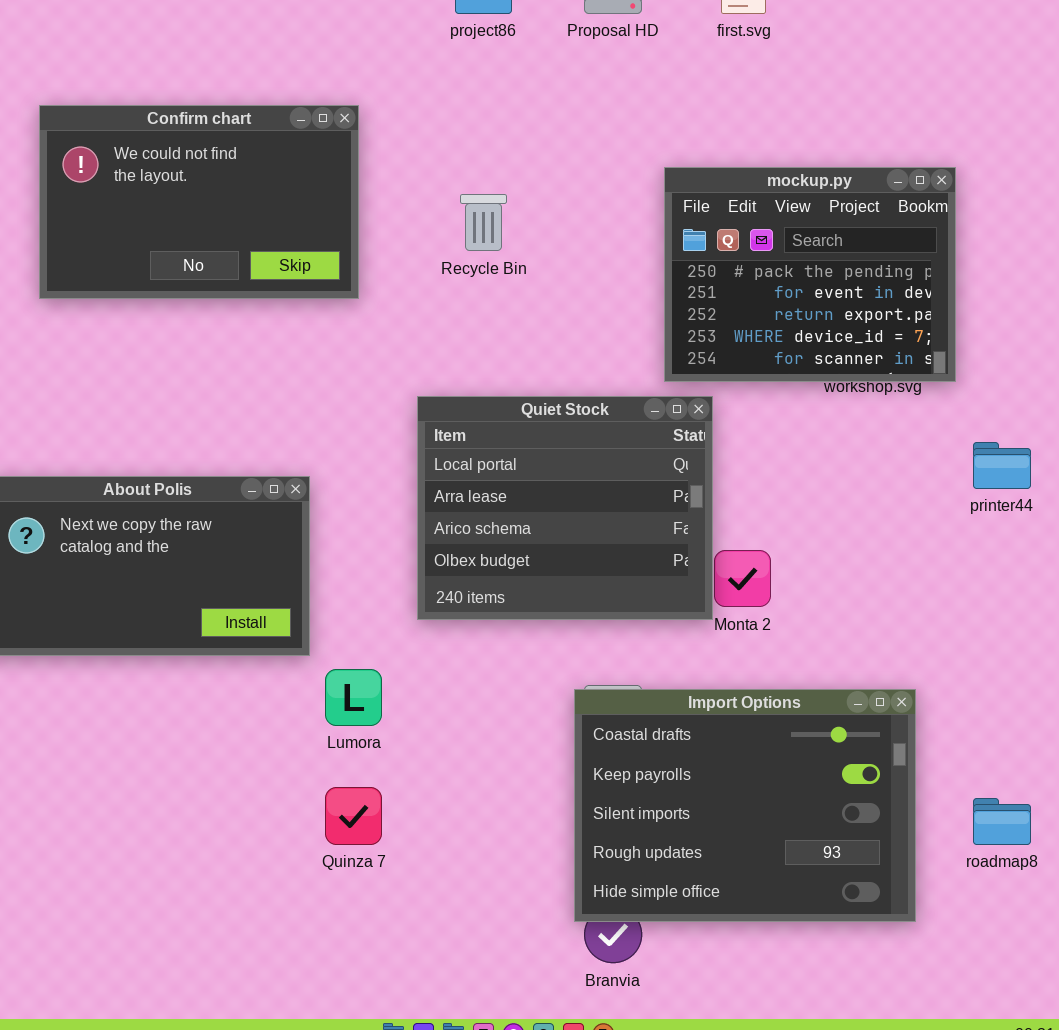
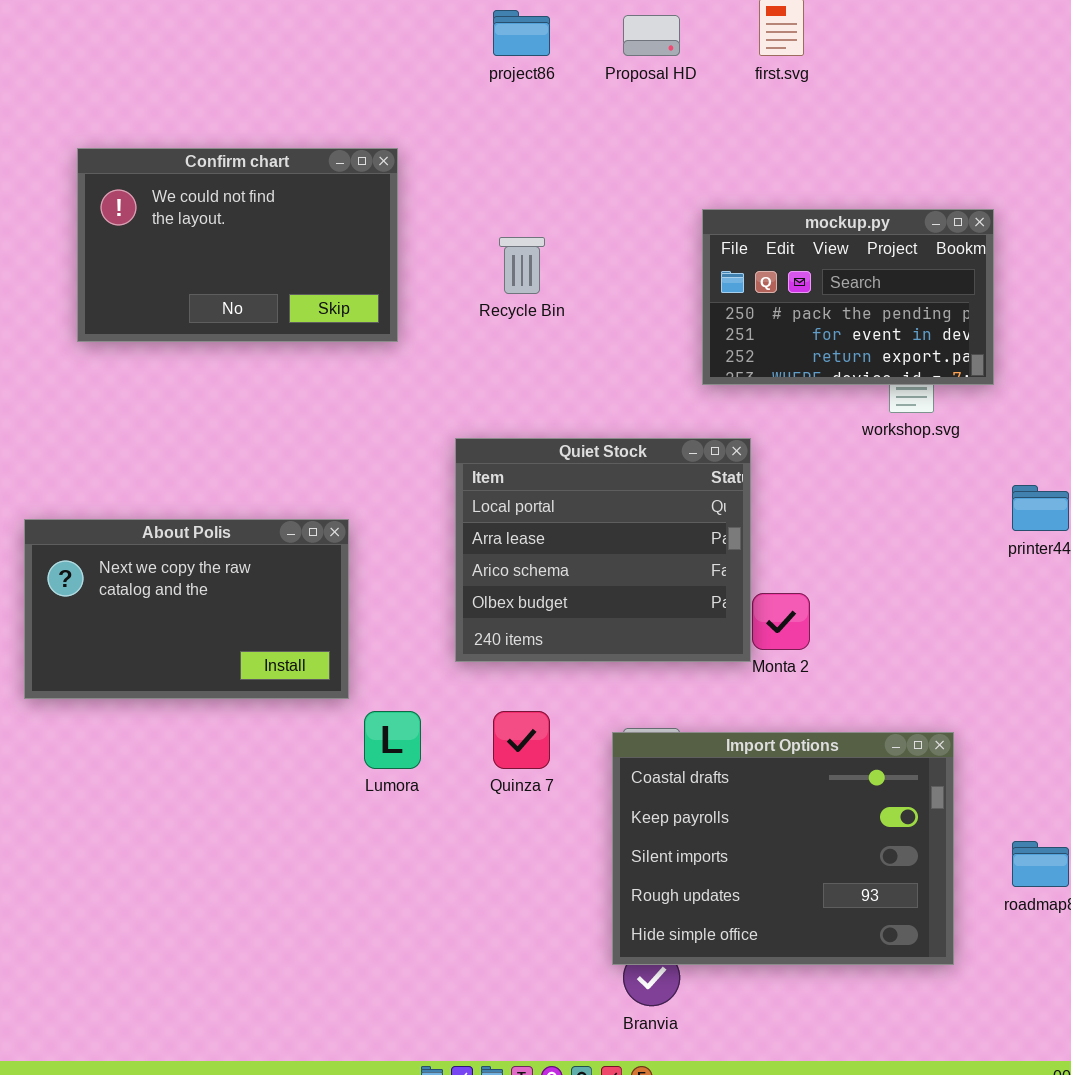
mockup.py: [664,167,956,382] -> [702,209,994,385], resized
Quinza 7: [325,787,382,845] -> [493,711,550,769], moved

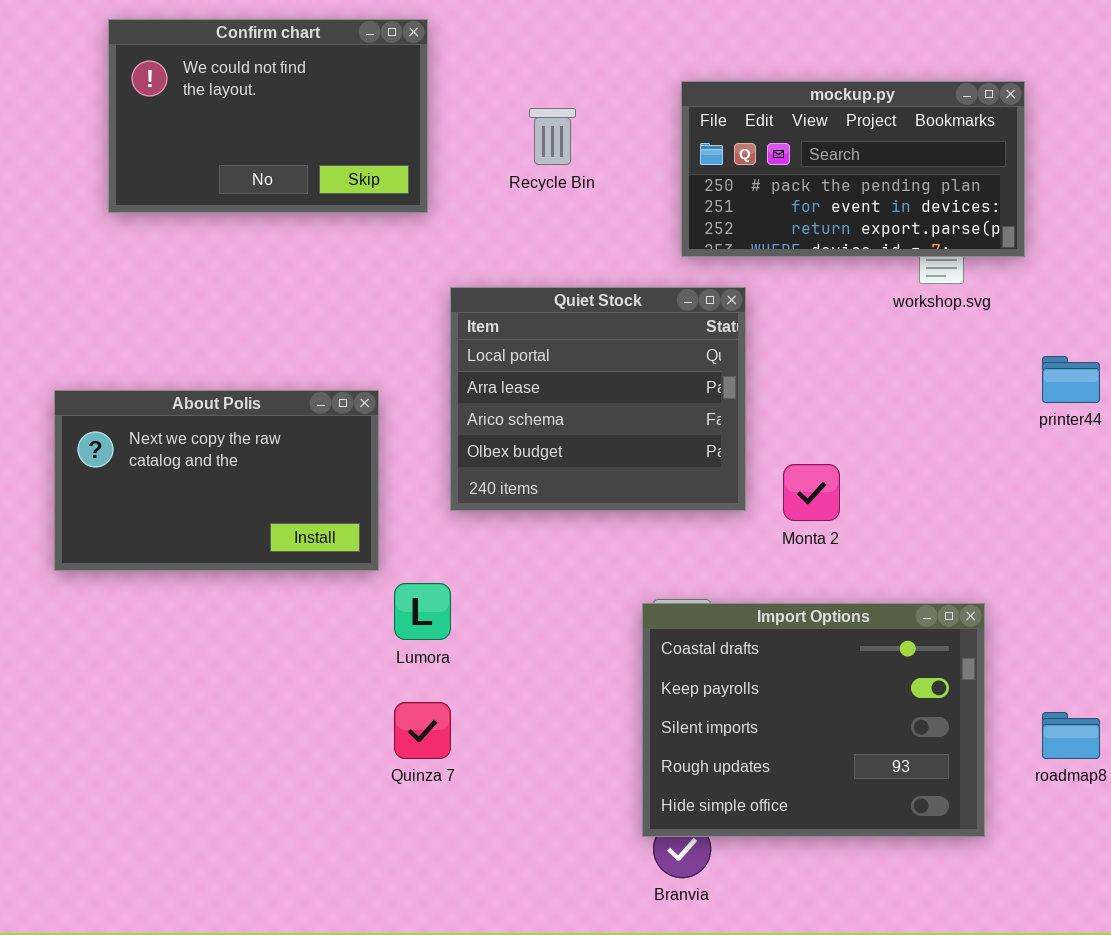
mockup.py: [702,209,994,385] -> [681,81,1025,257], resized
Quiet Stock: [455,438,751,662] -> [450,287,746,511], moved
Quinza 7: [493,711,550,769] -> [394,702,451,759], moved

